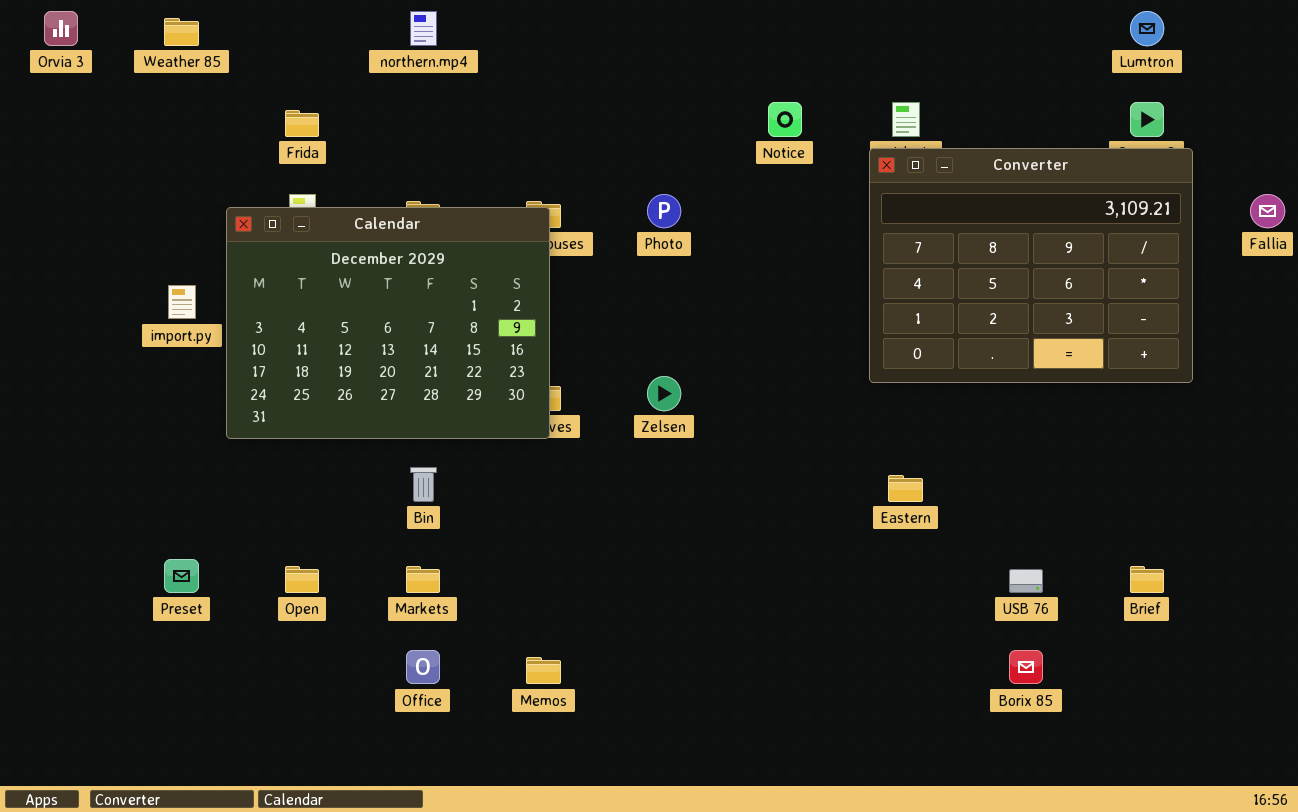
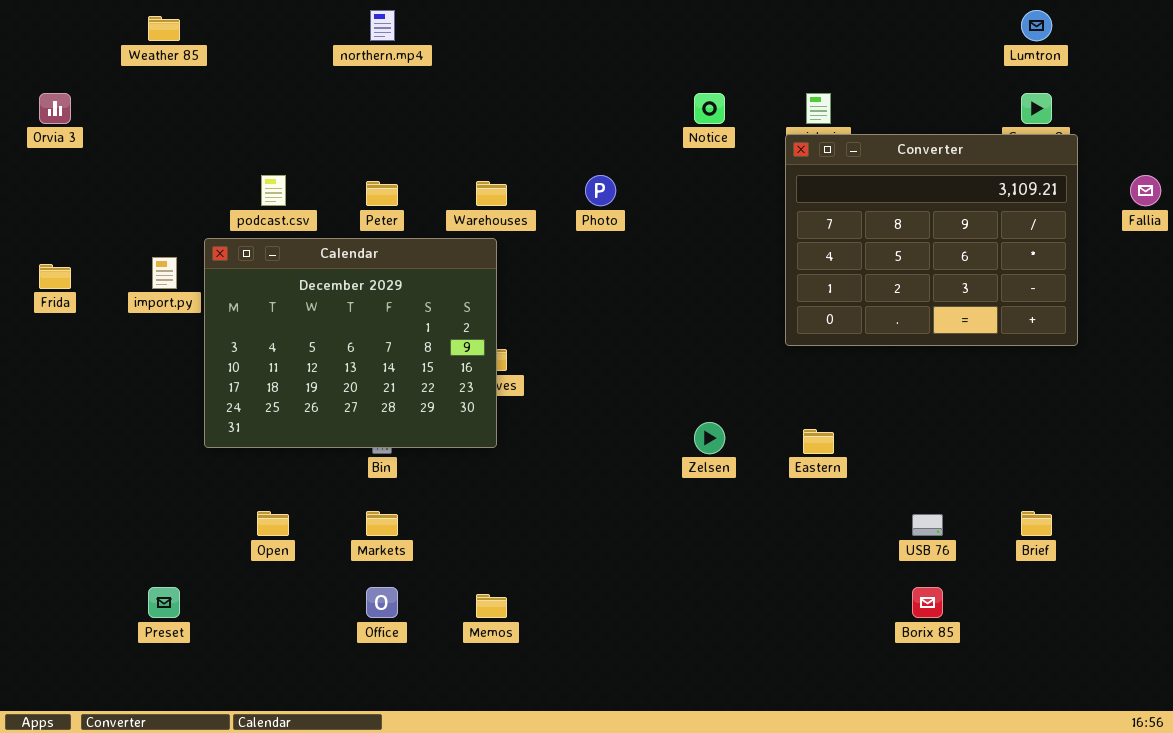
Orvia 3: [44,11,78,46] -> [39,93,71,124], moved
Frida: [285,110,319,137] -> [39,264,71,289], moved
Calendar: [226,207,550,439] -> [204,238,497,448], moved
Zelsen: [647,376,681,411] -> [694,422,725,454], moved
Preset: [164,559,199,593] -> [148,587,180,618], moved

